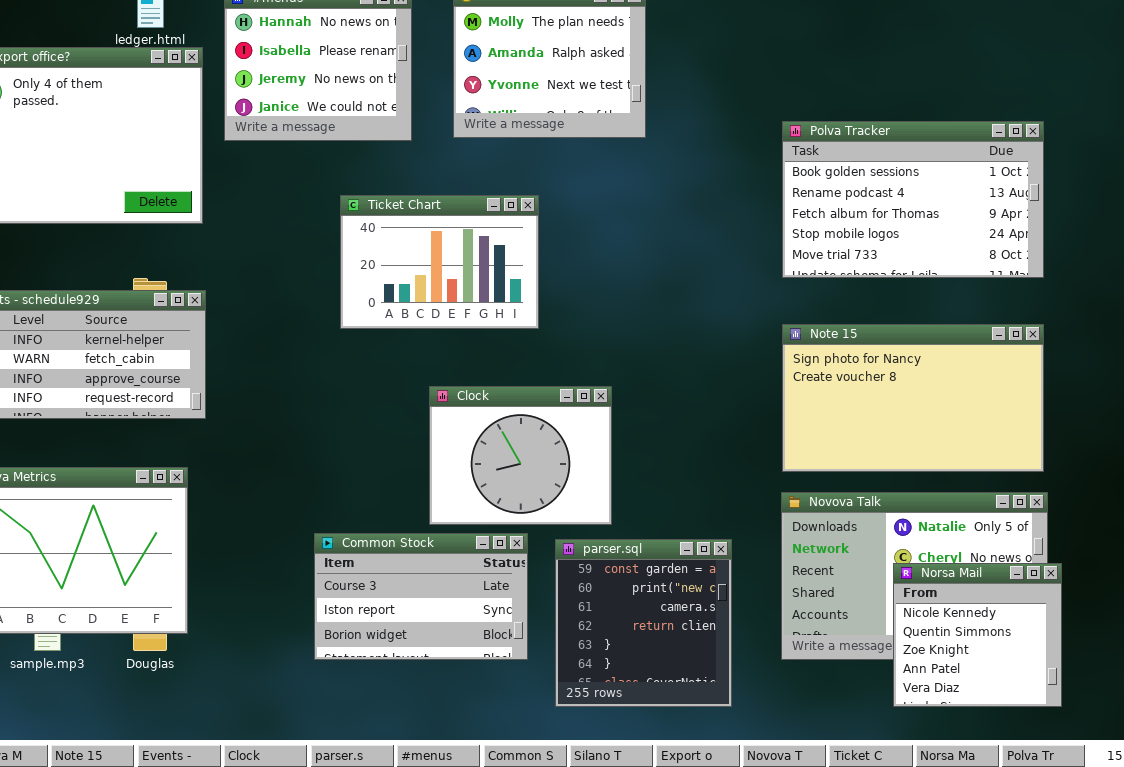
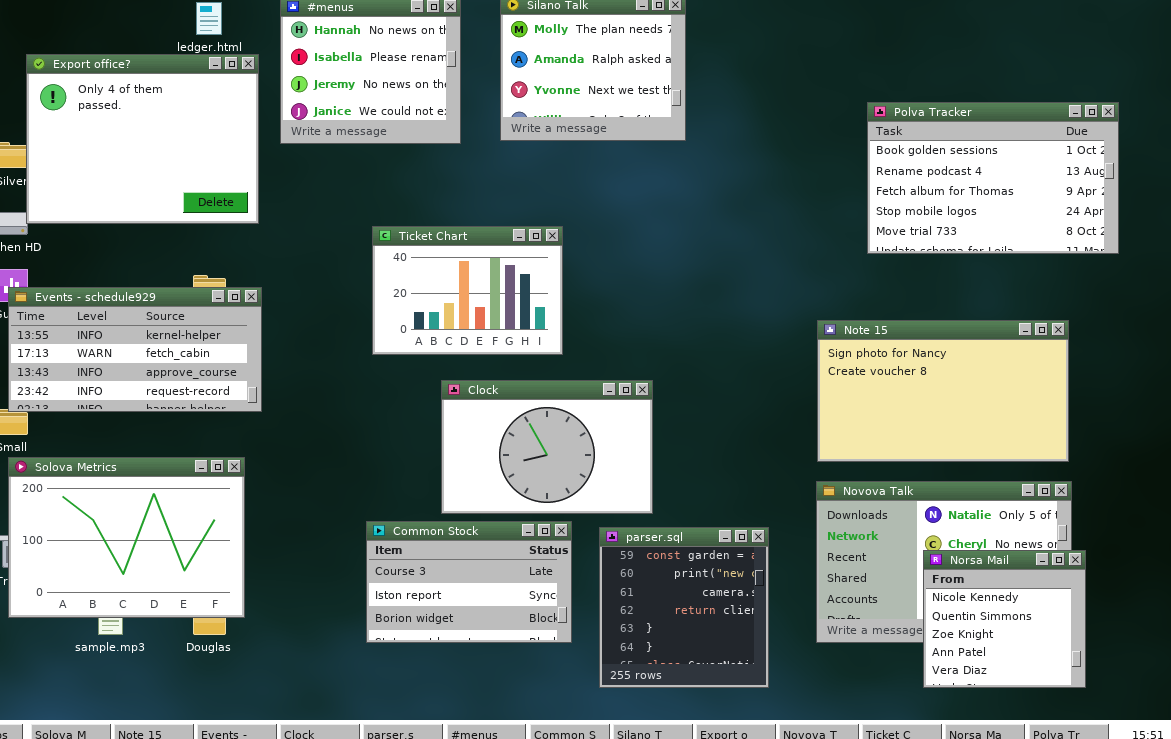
Polva Tracker: [782,121,1044,278] -> [867,102,1119,254], moved
Ticket Chart: [340,195,539,329] -> [372,226,563,355], moved
Clock: [429,386,612,525] -> [441,380,653,514], resized

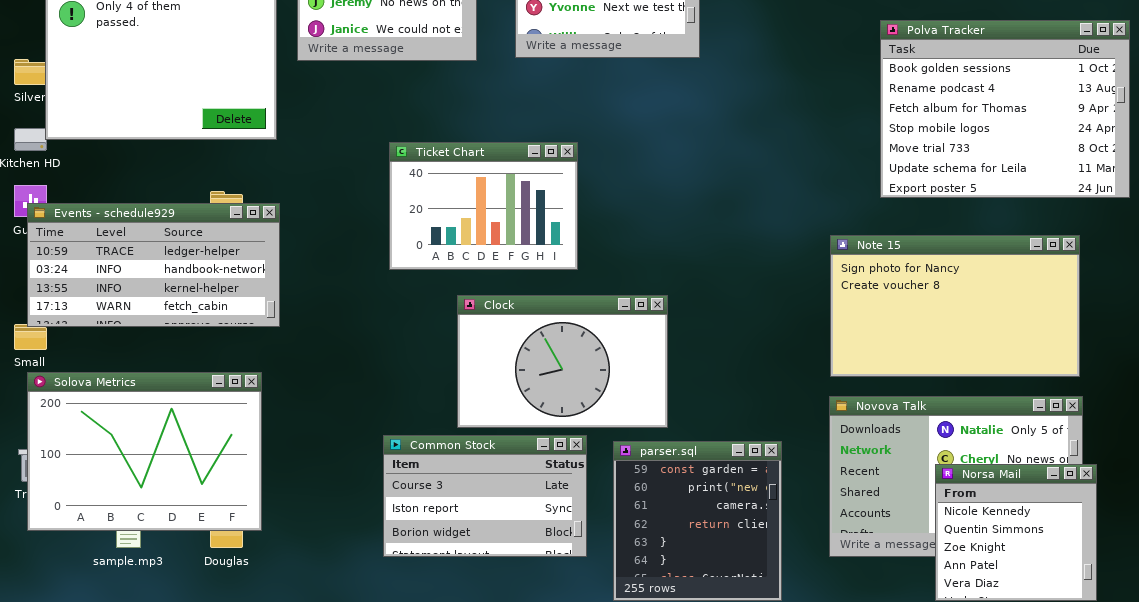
Polva Tracker: [867,102,1119,254] -> [880,20,1130,198], resized
Events - schedule929: [8,287,262,412] -> [27,203,280,327], scrolled up 2 rows

